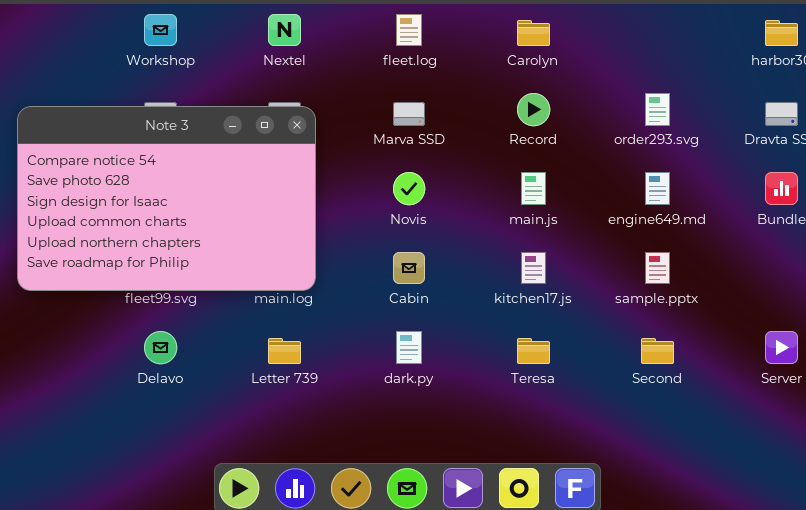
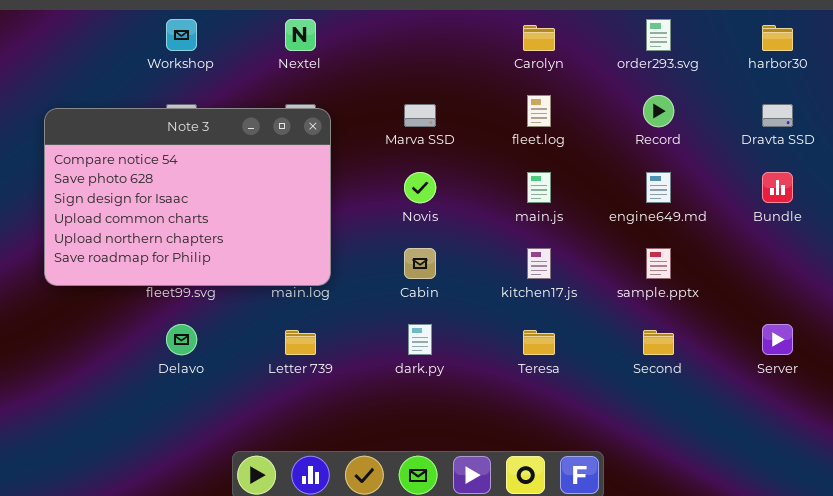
fleet.log: [396,14,422,46] -> [527,95,551,127], moved
Record: [517,93,550,126] -> [643,95,674,127], moved
order293.svg: [645,93,670,126] -> [646,19,671,51], moved

